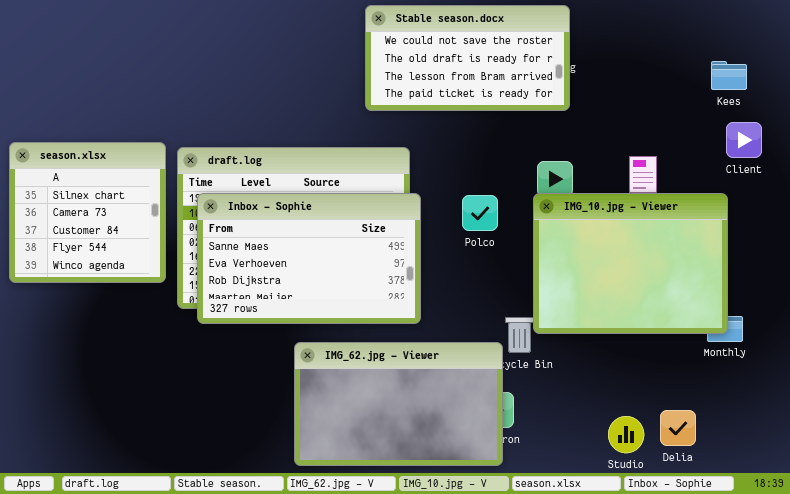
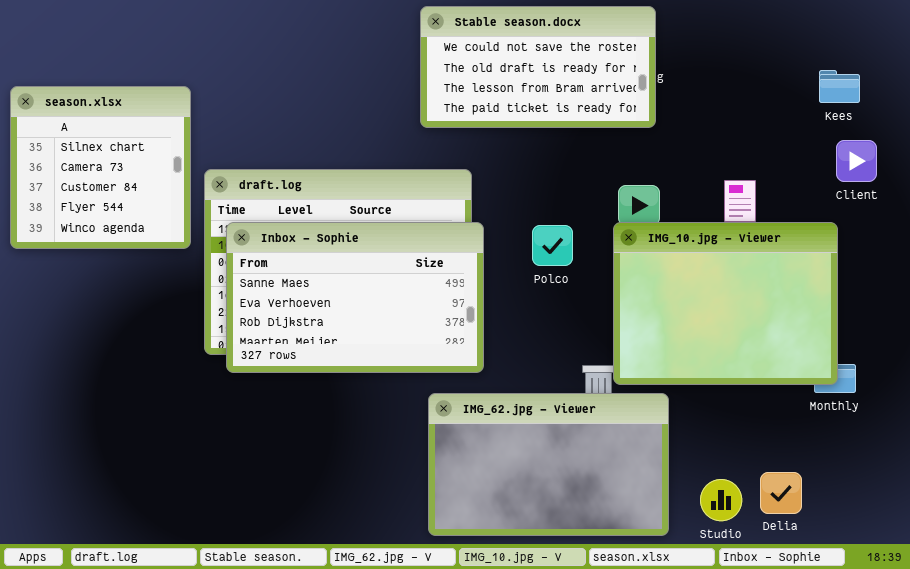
season.xlsx: [9,142,166,283] -> [10,86,191,249], moved
IMG_62.jpg - Viewer: [294,342,503,466] -> [428,393,669,536], moved

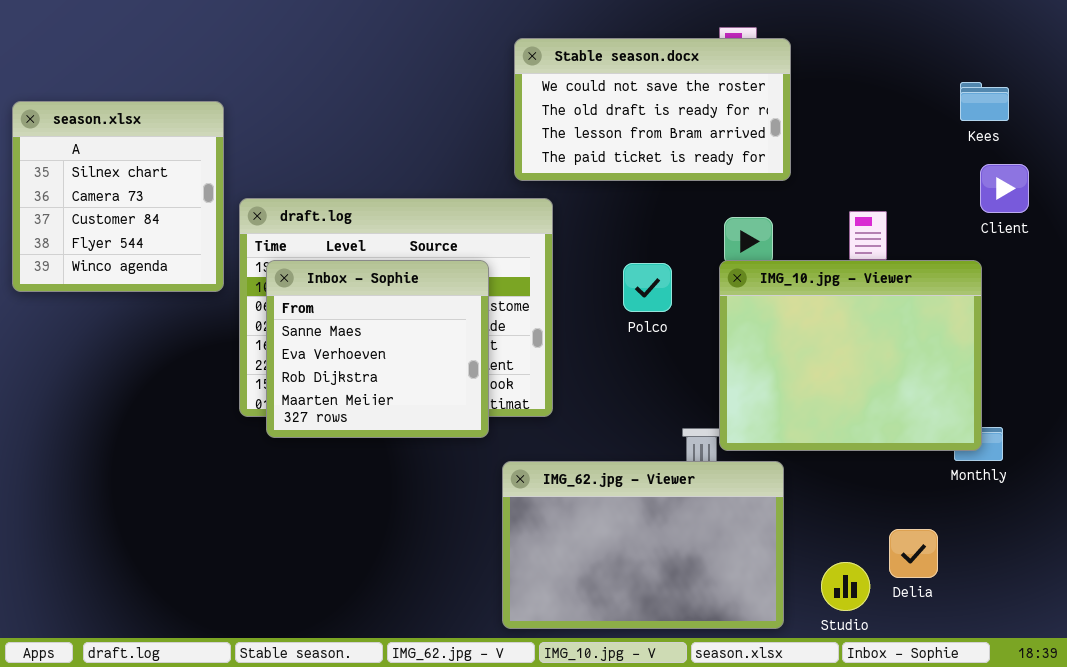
Stable season.docx: [420,6,656,128] -> [514,38,791,181], moved
Inbox - Sophie: [226,222,484,373] -> [266,260,489,438], resized
Delia: [760,472,802,514] -> [889,529,938,578], moved

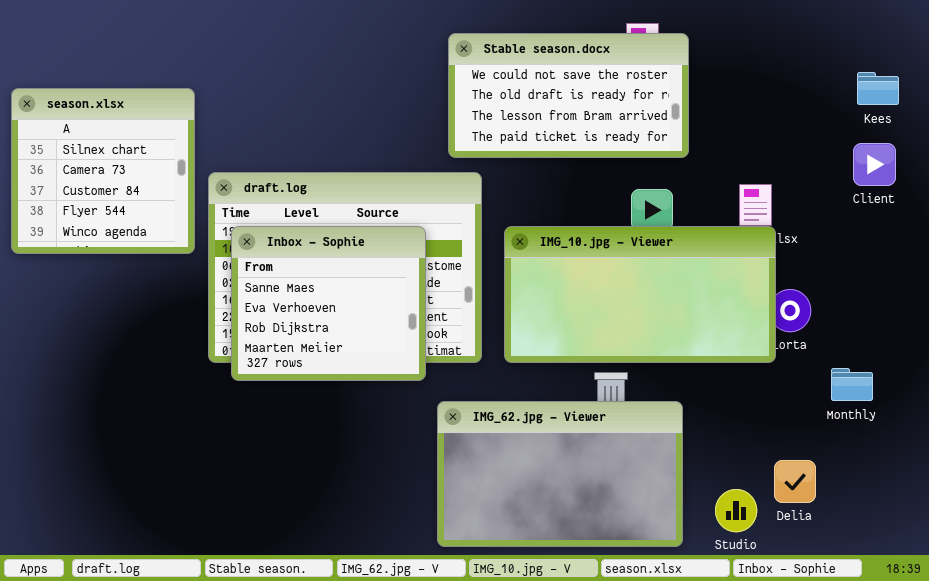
Kees: [960,82,1009,121] -> [857,72,899,105], moved
IMG_10.jpg - Viewer: [719,260,982,451] -> [504,226,776,363], moved, resized

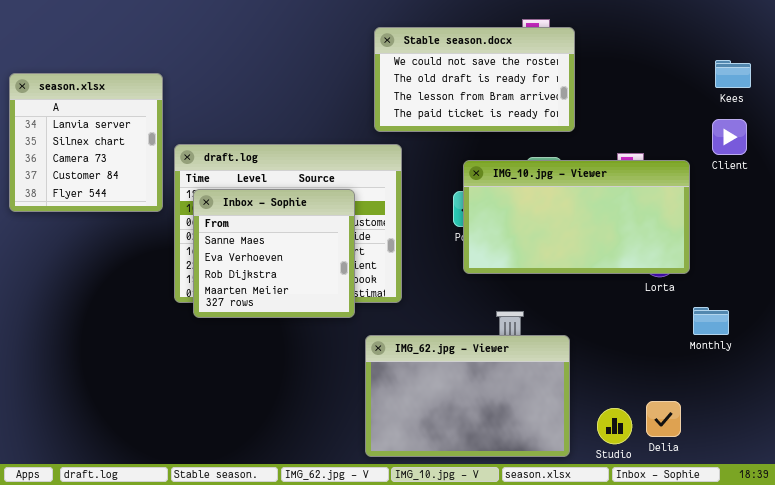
season.xlsx: [11,88,195,254] -> [9,73,163,212], scrolled up 1 row
IMG_10.jpg - Viewer: [504,226,776,363] -> [463,160,690,274], moved
Delia: [774,460,816,503] -> [646,401,681,437], moved

